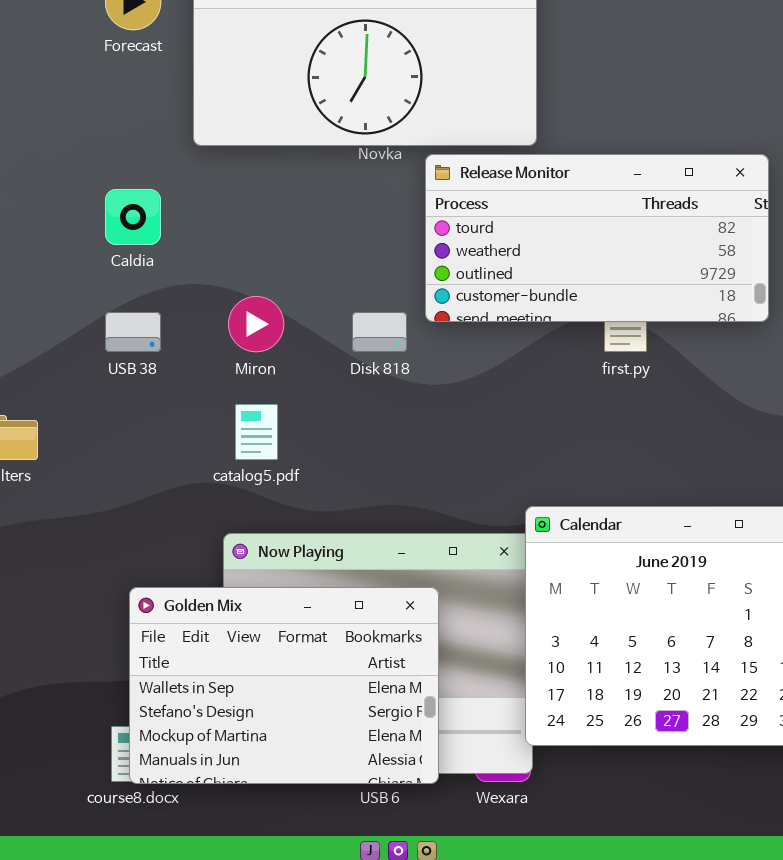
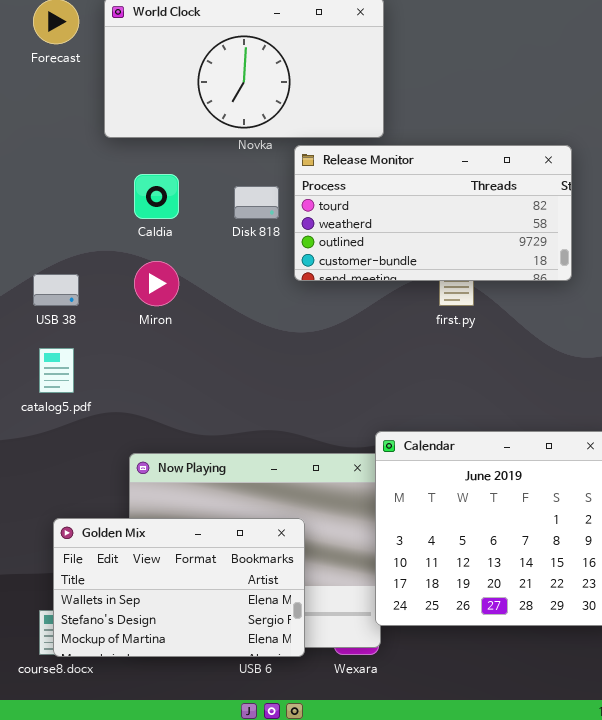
Caldia: [105,189,161,245] -> [134,174,179,219], moved
Disk 818: [352,312,407,352] -> [234,186,279,219], moved
catalog5.pdf: [235,404,278,460] -> [39,348,74,393], moved
Golden Mix: [129,587,439,784] -> [53,518,305,657], resized

